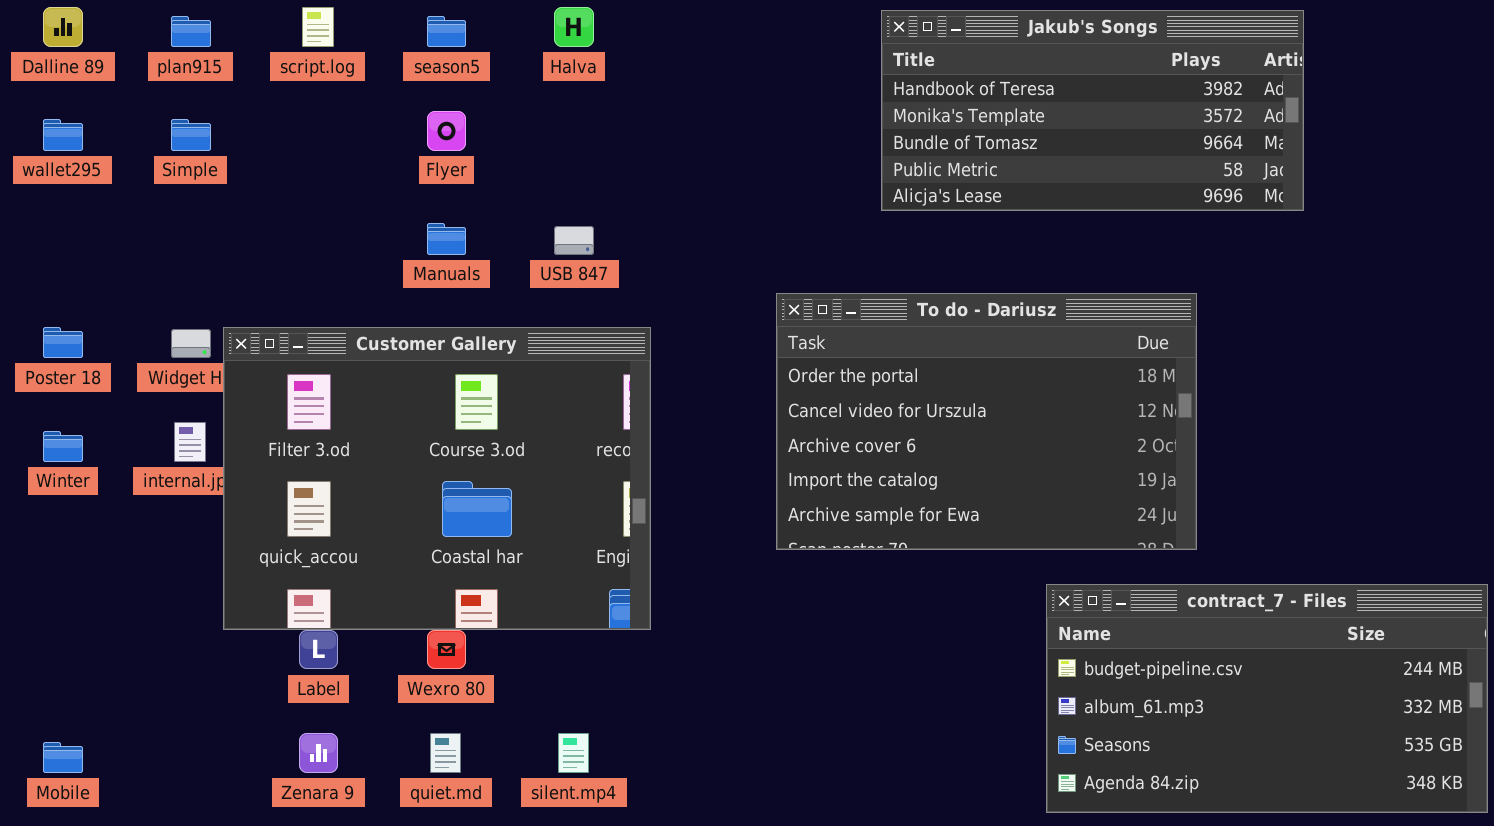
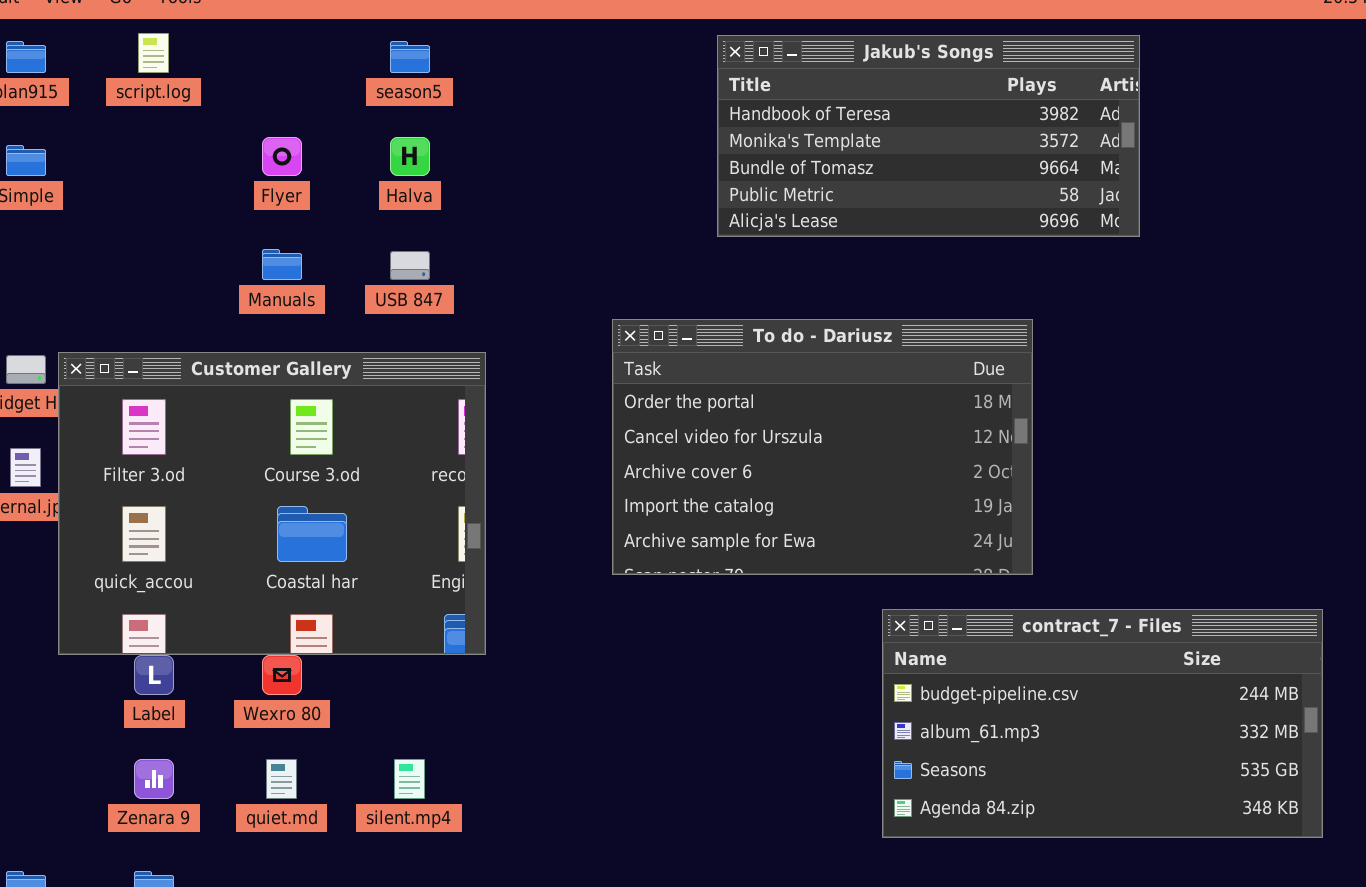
Halva: [554,7,594,47] -> [390,137,430,176], moved
season5: [427,16,466,47] -> [390,41,430,73], moved

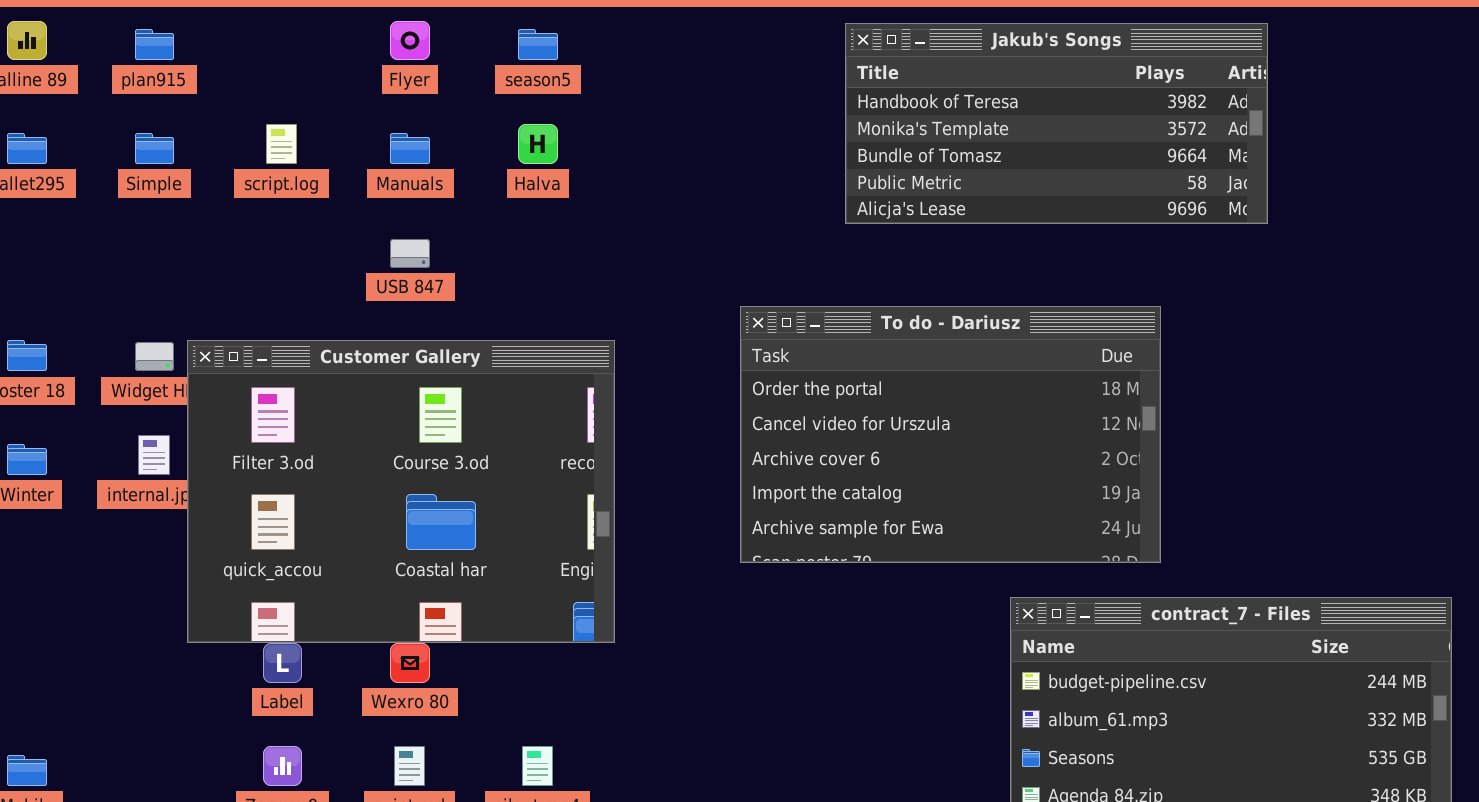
script.log: [138,33,169,73] -> [266,124,297,164], moved
Flyer: [262,137,302,176] -> [390,21,430,60], moved
Manuals: [262,249,302,280] -> [390,133,430,164], moved
USB 847: [390,251,430,280] -> [390,239,430,268], moved

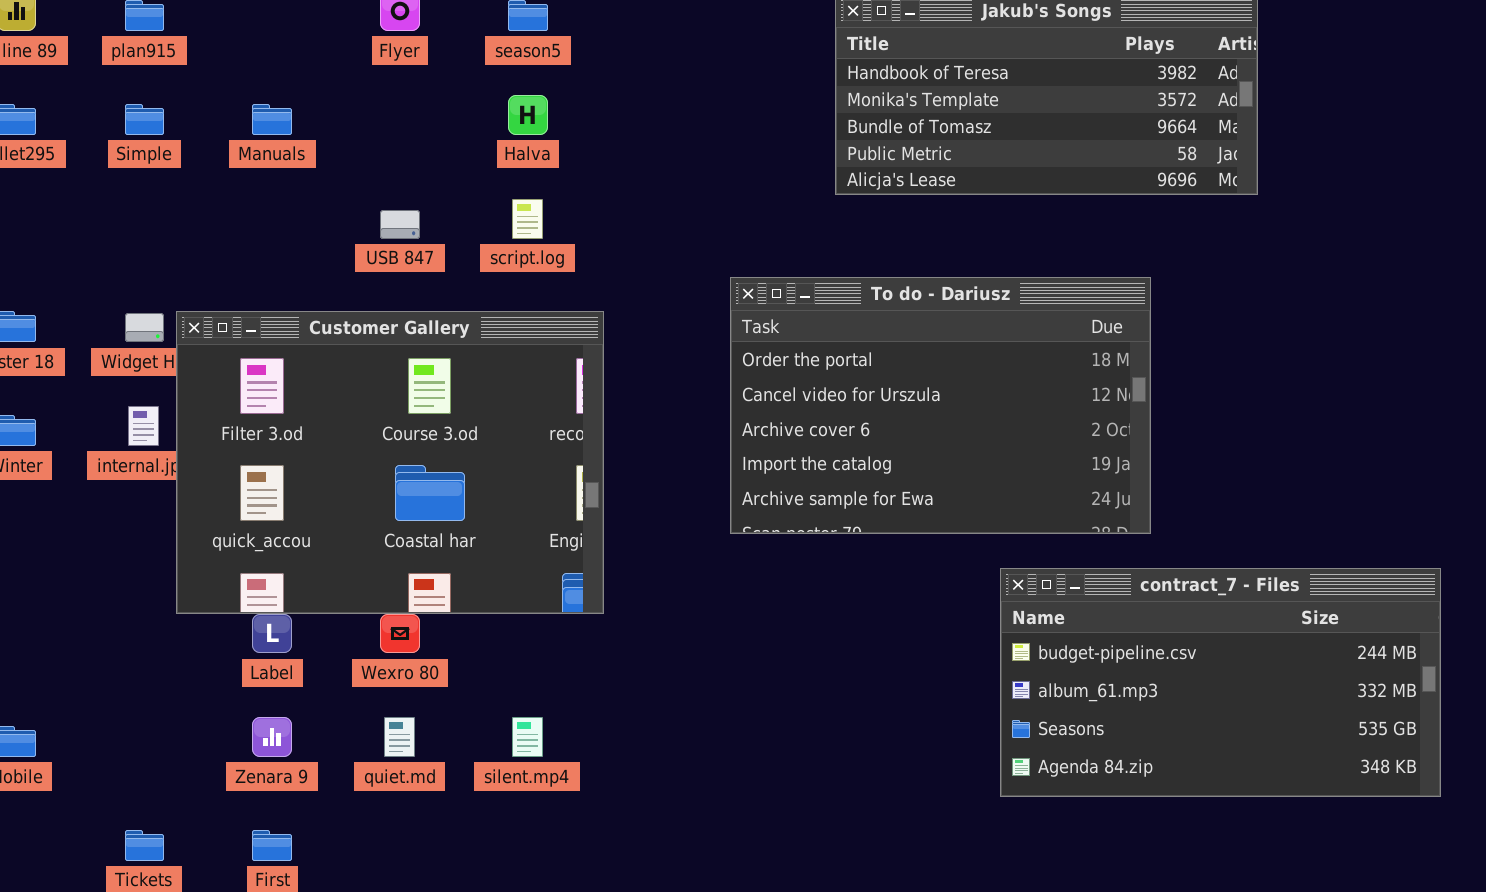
script.log: [266,124,297,164] -> [512,199,543,239], moved
Manuals: [390,133,430,164] -> [252,104,292,135], moved

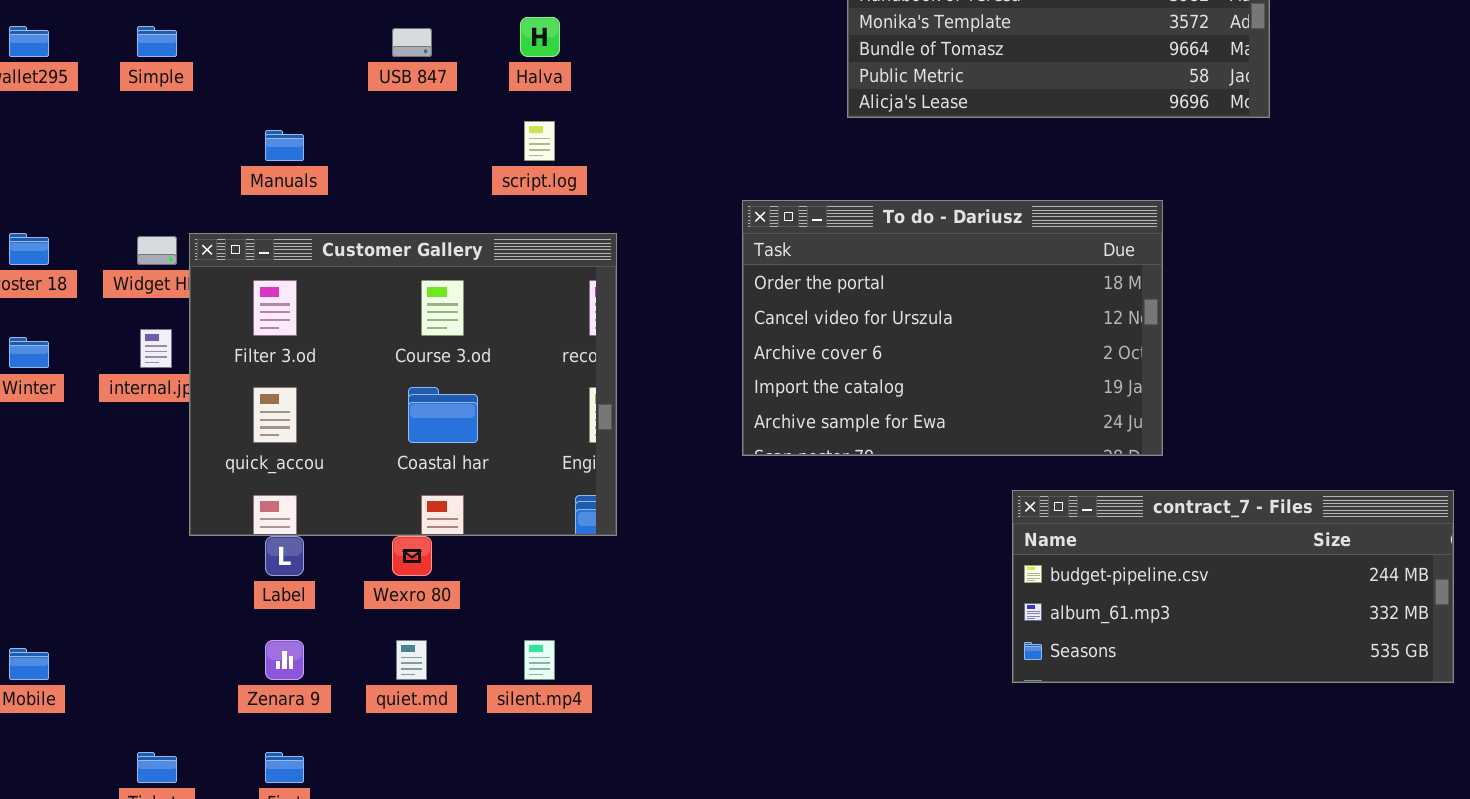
Manuals: [252,104,292,135] -> [265,130,304,161], moved
USB 847: [380,210,420,239] -> [392,28,432,57], moved
contract_7 - Files: [1000,568,1441,797] -> [1012,490,1454,683], resized

